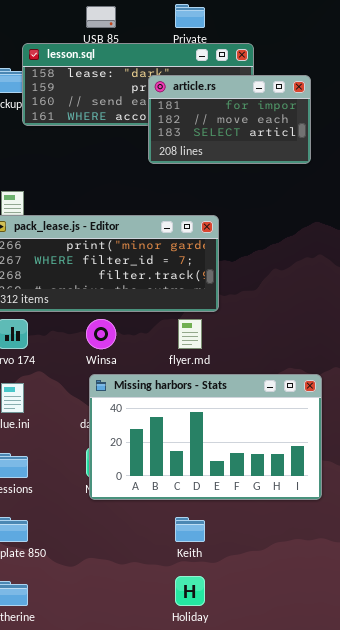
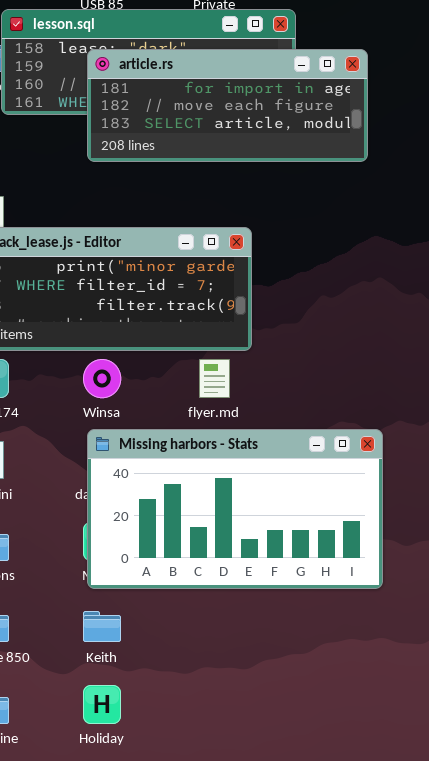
article.rs: [148,75,311,164] -> [87,49,368,162], resized
Keith: [175,517,205,542] -> [83,611,121,642], moved
Holiday: [175,576,205,606] -> [83,685,121,724], moved

